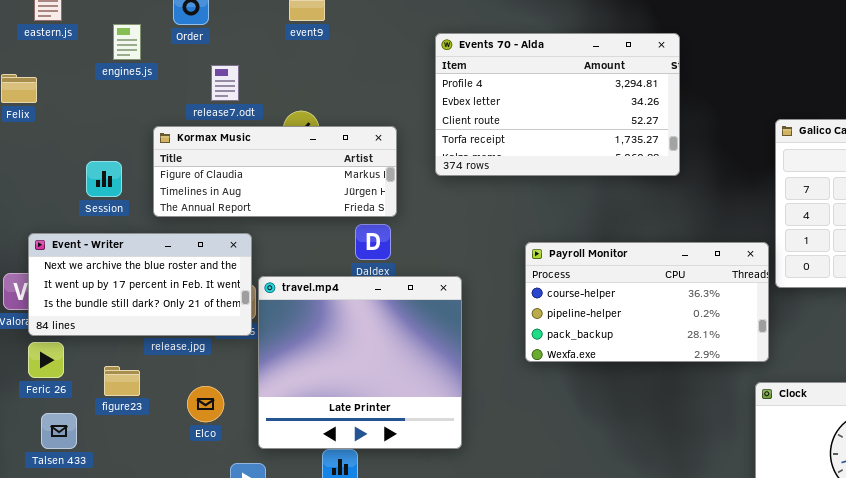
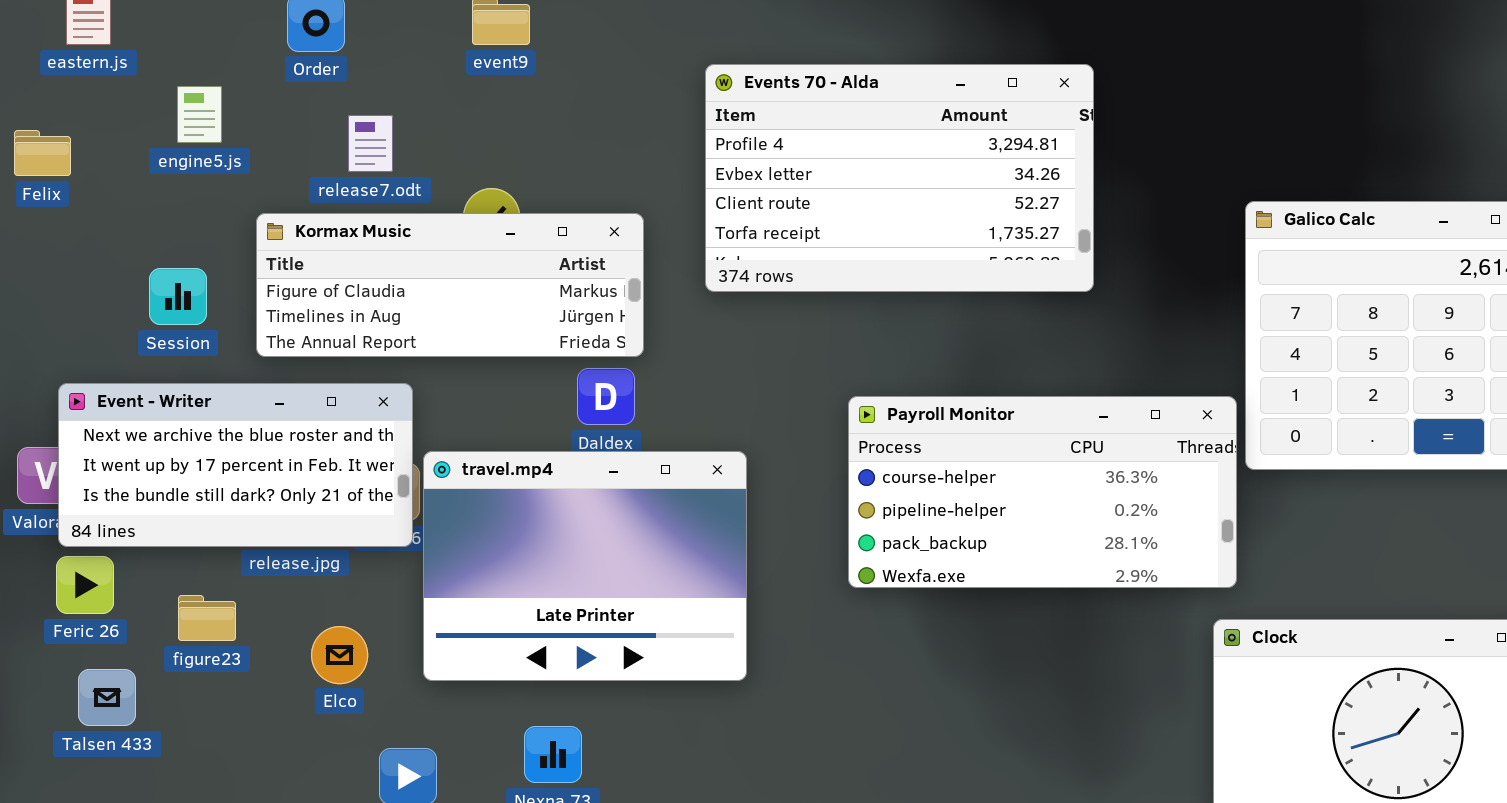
engine5.js: [113,24,141,60] -> [177,86,222,143], moved
travel.mp4: [258,276,462,449] -> [423,451,747,681], resized

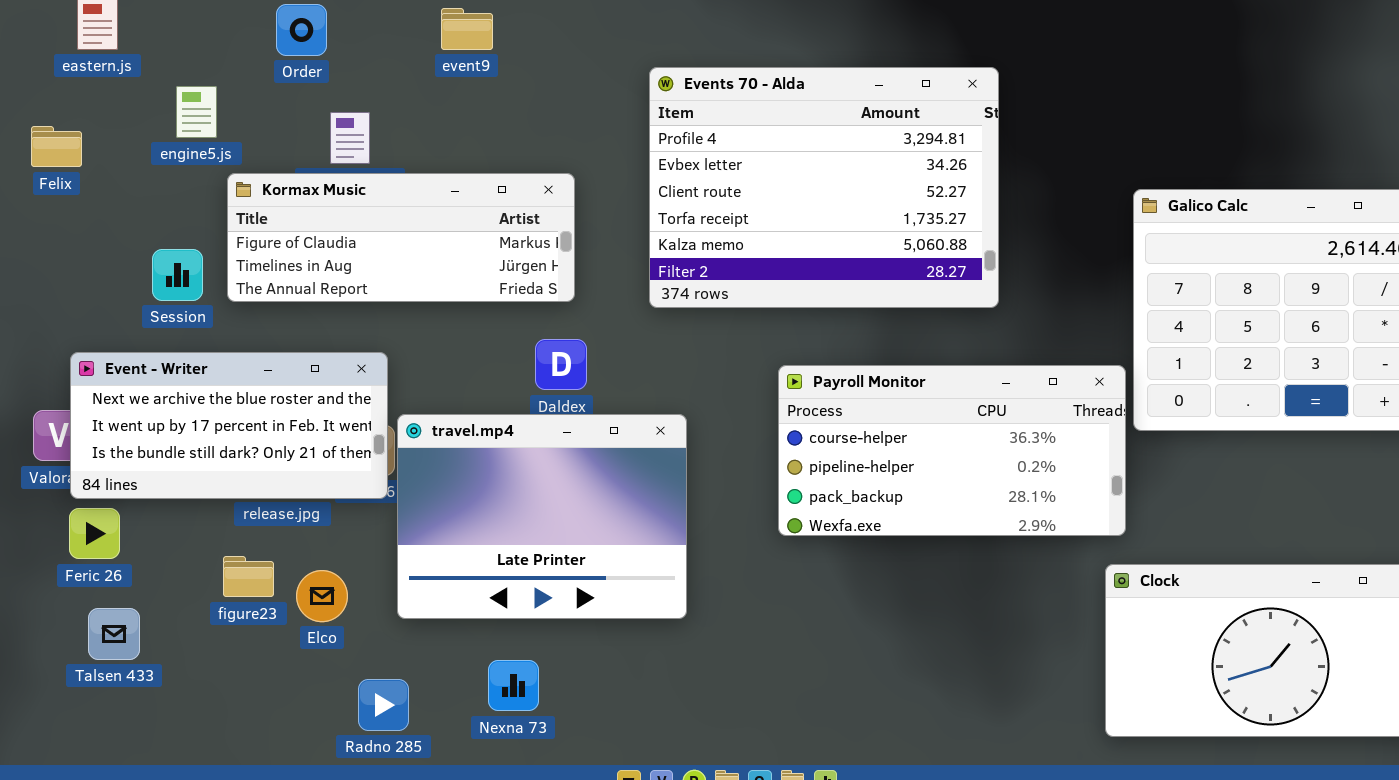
Events 70 - Alda: [705,64,1094,292] -> [649,67,999,308], resized
Kormax Music: [256,213,644,357] -> [227,173,575,302], moved
figure23: [178,595,236,641] -> [223,556,274,597], moved

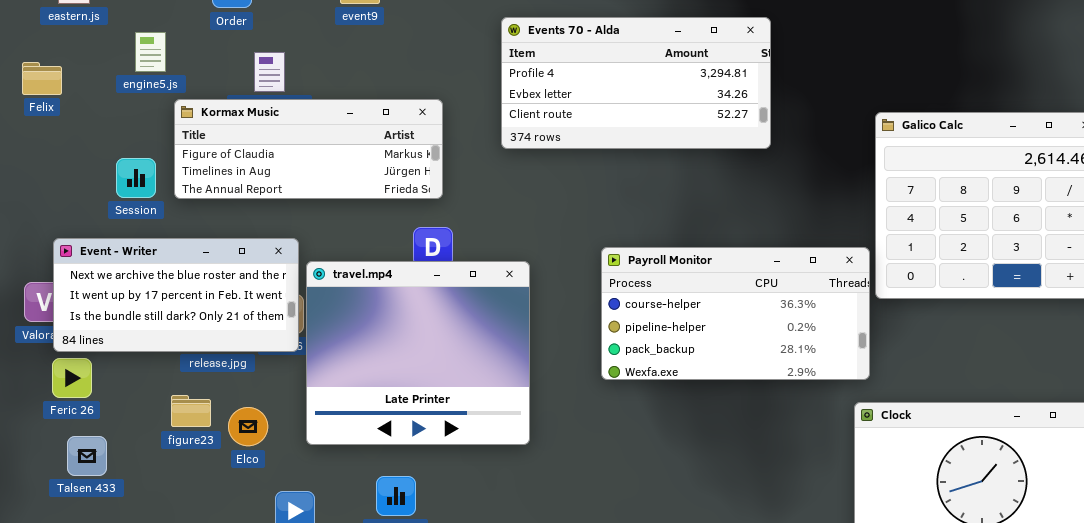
Events 70 - Alda: [649,67,999,308] -> [501,17,771,149], resized
travel.mp4: [397,414,687,619] -> [306,261,530,445], resized

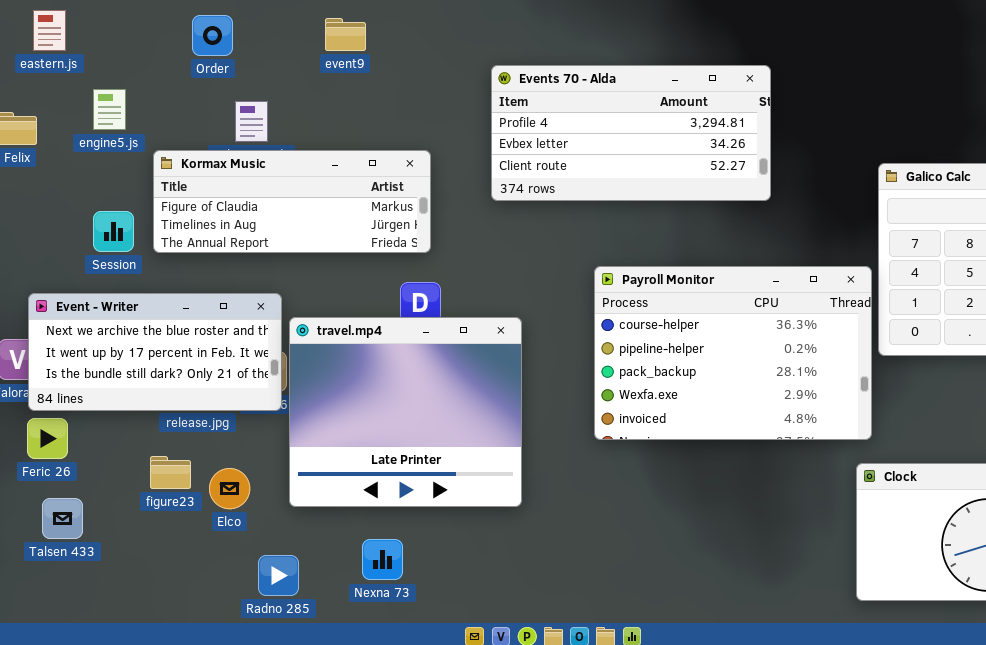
engine5.js: [135,32,166,72] -> [93,89,126,130], moved
Payroll Monitor: [601,247,870,380] -> [594,266,872,440], resized

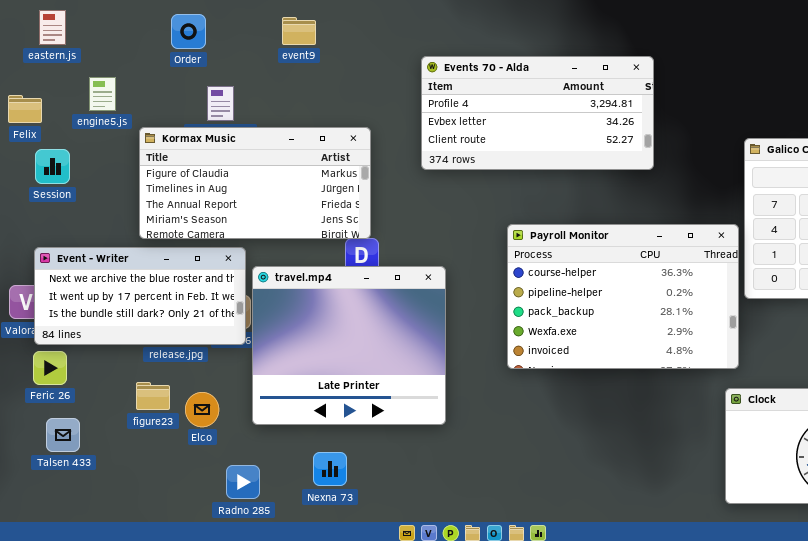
Kormax Music: [153,150,431,253] -> [139,127,371,239], resized
Session: [93,211,134,252] -> [35,149,70,184], moved

